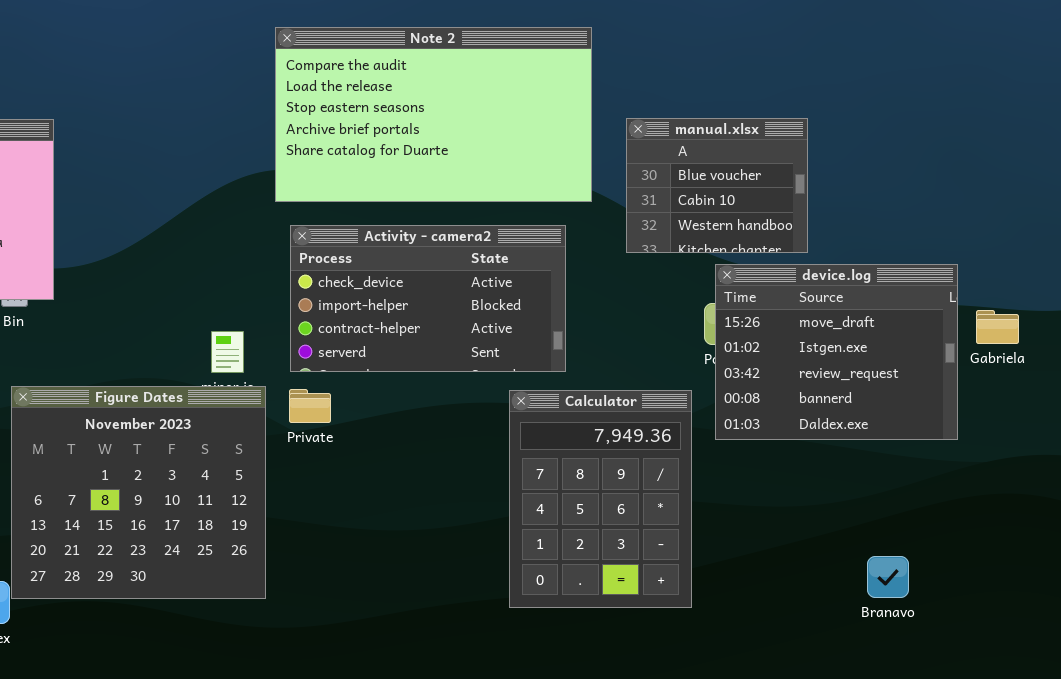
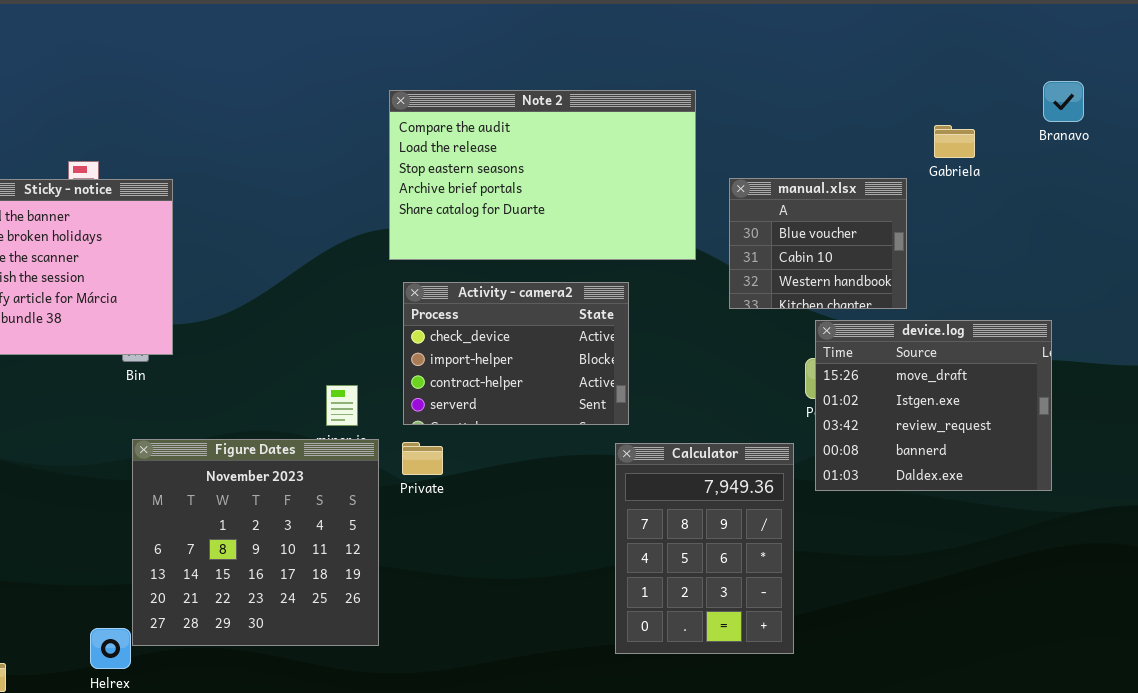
Activity - camera2: [290,225,566,372] -> [403,282,629,425], resized
Gabriela: [976,310,1019,344] -> [934,125,975,158], moved
Branavo: [867,556,909,598] -> [1043,81,1084,122], moved

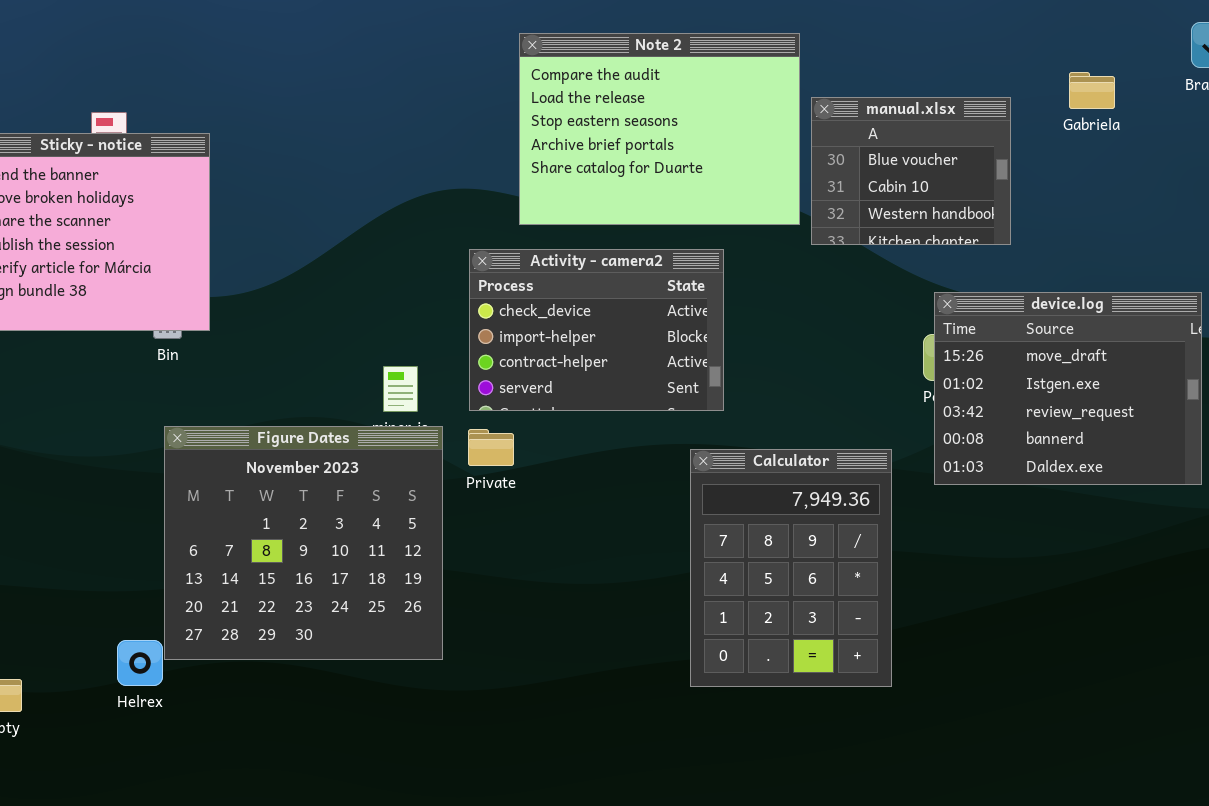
Note 2: [389,90,696,260] -> [519,33,800,225], resized
manual.xlsx: [729,178,907,309] -> [811,97,1011,245], moved
Calculator: [615,443,794,654] -> [690,449,892,687], moved

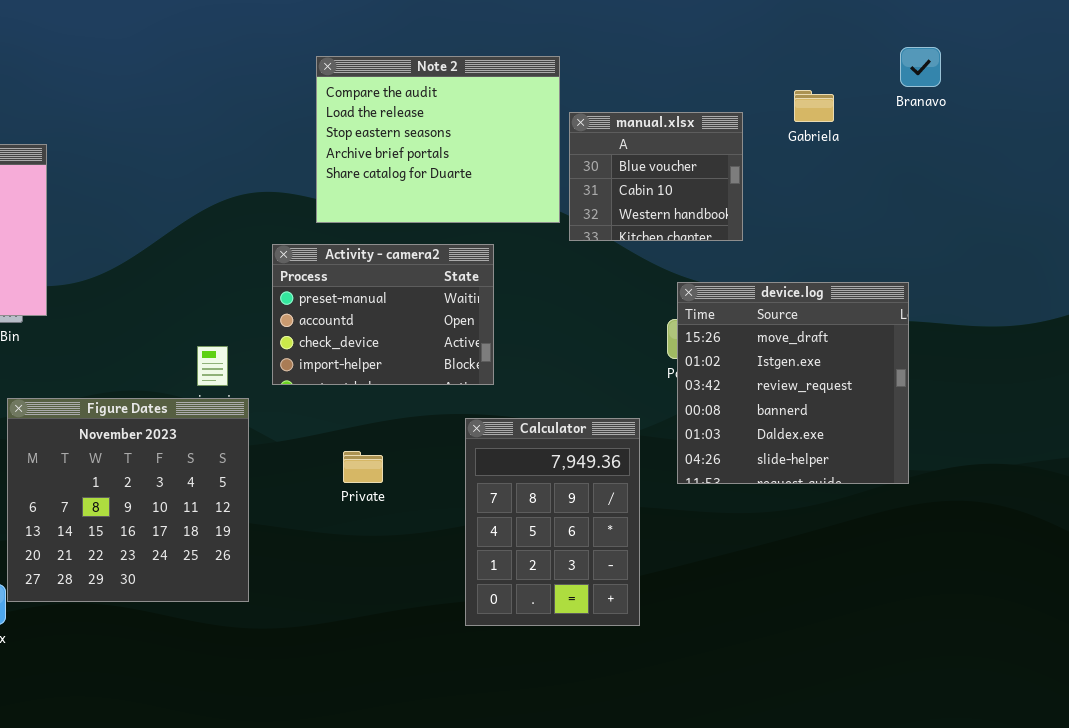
Activity - camera2: [469,249,724,411] -> [272,244,494,385], scrolled up 2 rows
device.log: [934,292,1202,485] -> [677,282,909,484], resized
Private: [468,429,514,466] -> [343,451,383,483], moved

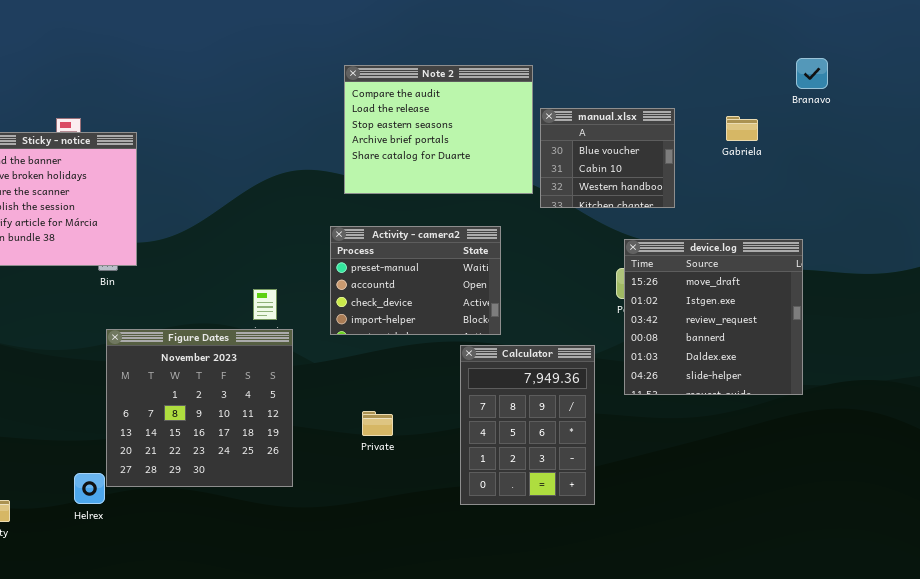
Gabriela: [794,90,834,122] -> [726,116,758,141], moved
Activity - camera2: [272,244,494,385] -> [330,226,501,335], moved
Private: [343,451,383,483] -> [362,411,393,436], moved

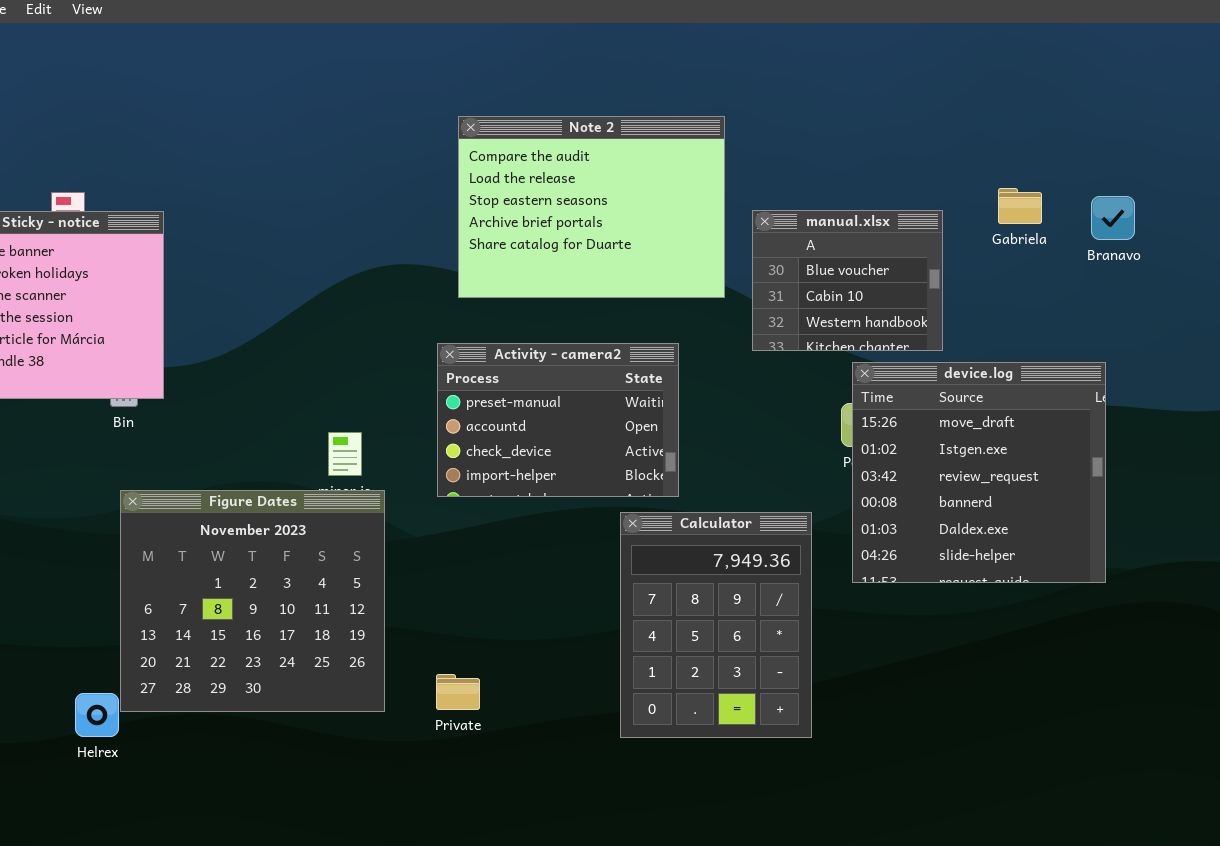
Branavo: [796,58,828,89] -> [1091,196,1135,240], moved
manual.xlsx: [540,108,675,208] -> [752,210,943,351], moved
Private: [362,411,393,436] -> [436,674,480,710], moved

